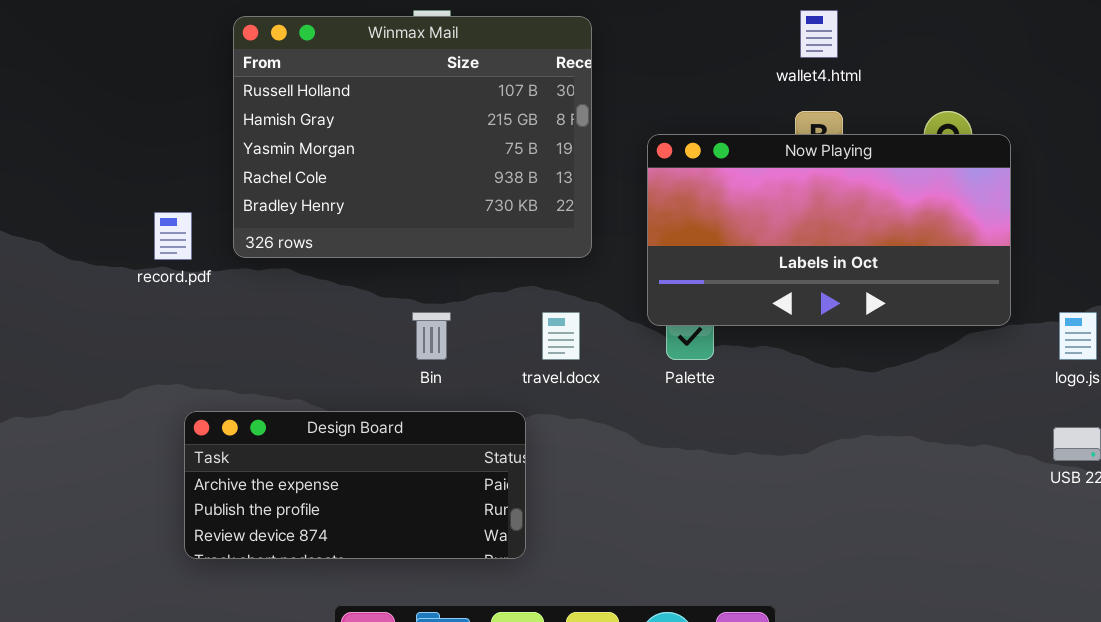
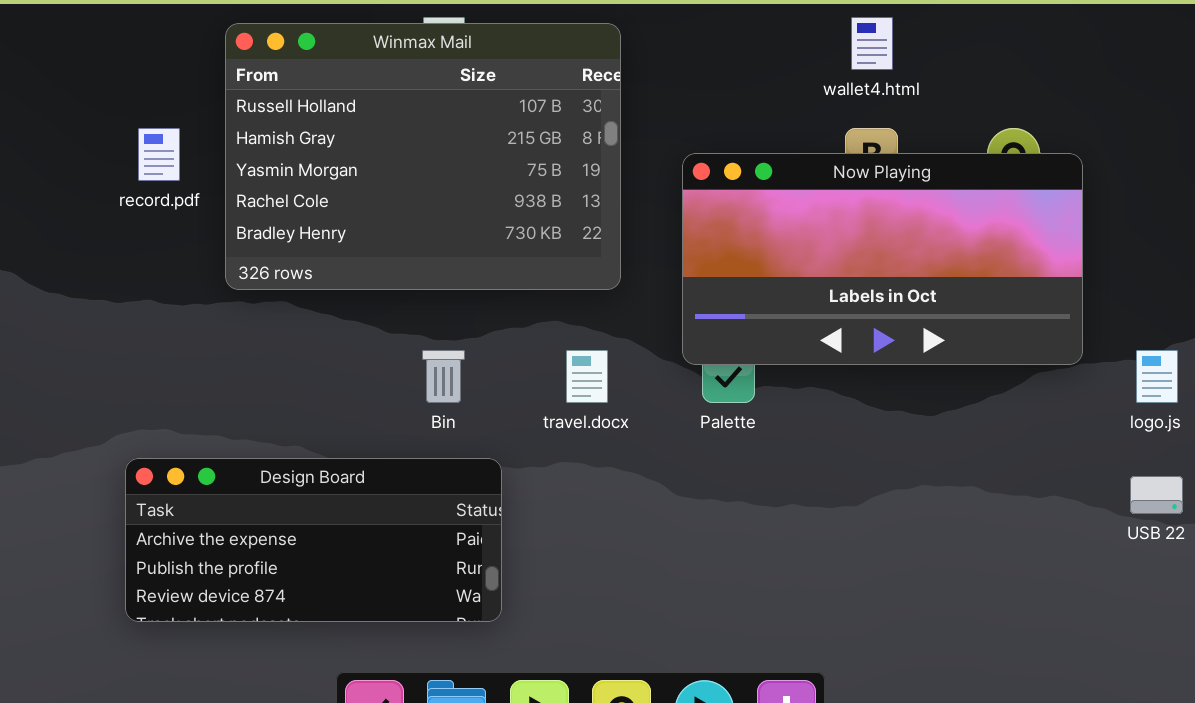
record.pdf: [154,212,192,260] -> [138,128,180,181], moved
Design Board: [184,411,526,559] -> [125,458,502,622], moved

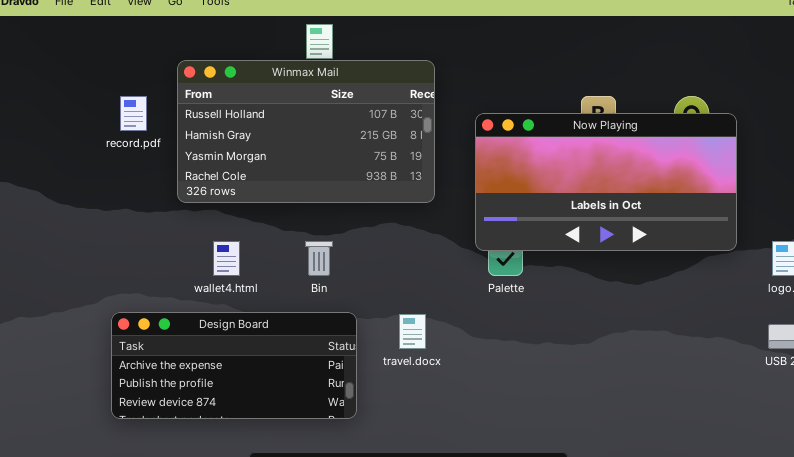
wallet4.html: [851,17,893,70] -> [213,241,240,276], moved
Winmax Mail: [225,23,621,290] -> [177,60,435,203], resized
travel.docx: [566,350,608,403] -> [399,314,426,349], moved

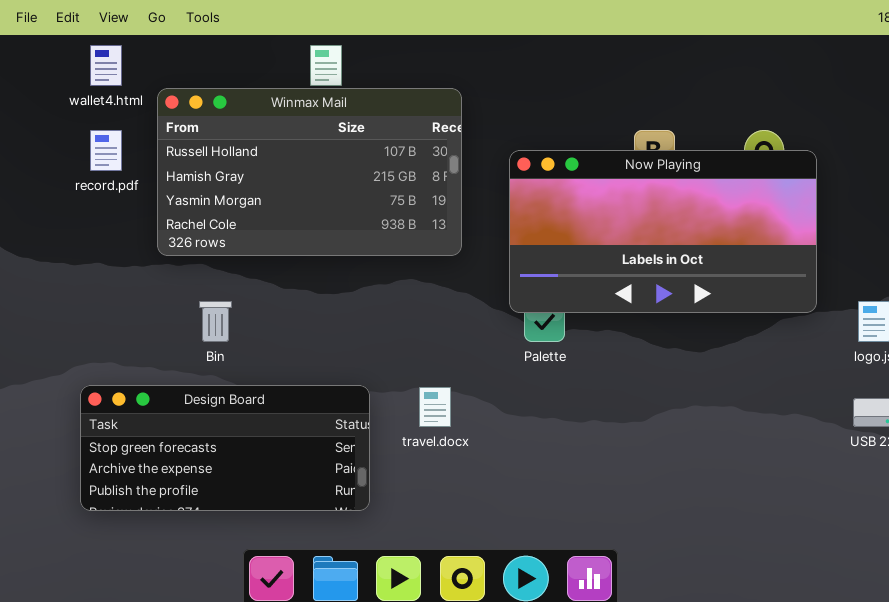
wallet4.html: [213,241,240,276] -> [90,45,122,86], moved
Bin: [305,241,333,276] -> [199,301,232,342], moved
Design Board: [111,312,357,419] -> [80,385,370,511], scrolled up 1 row

